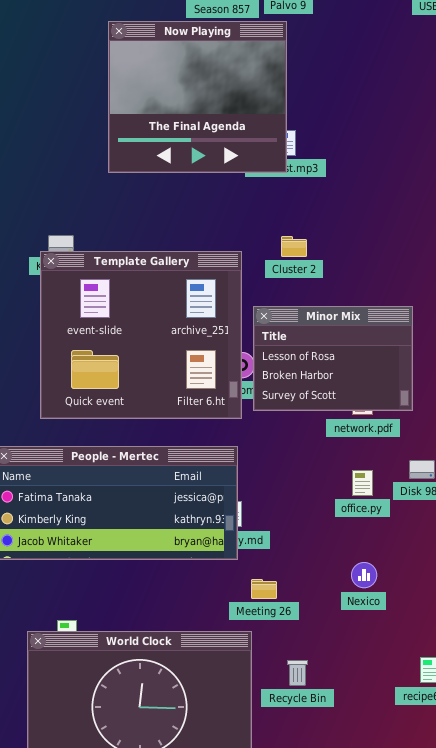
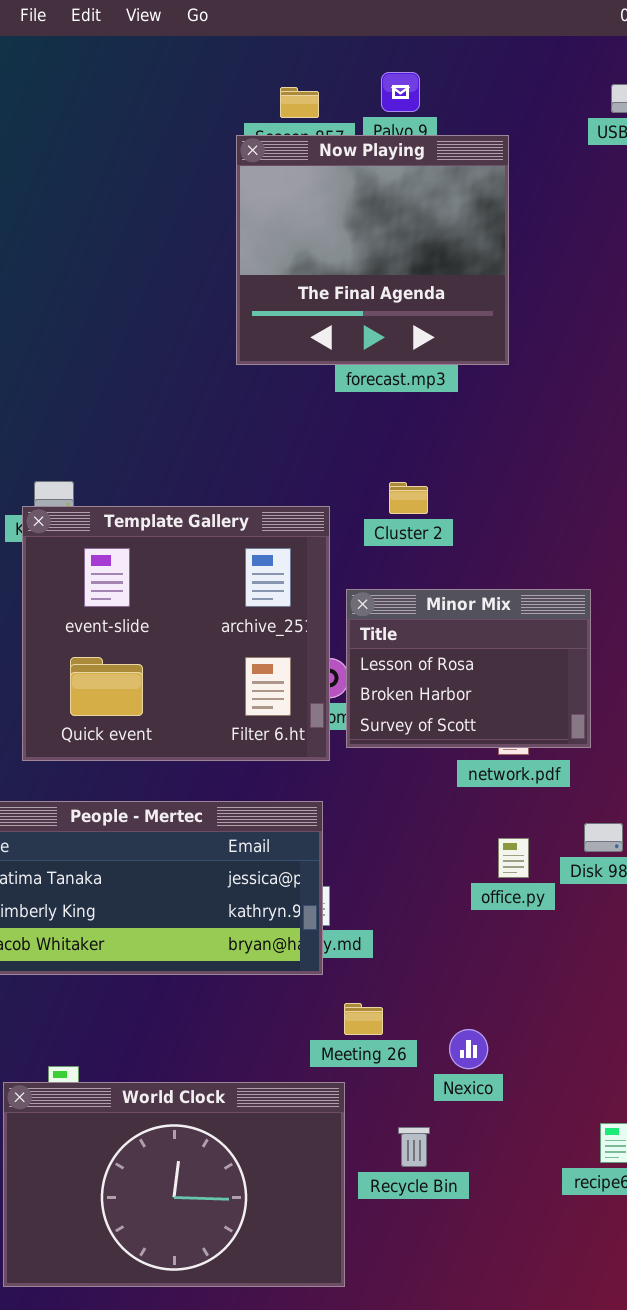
Now Playing: [108,21,287,173] -> [236,135,509,365], moved
Nexico: [351,562,377,588] -> [449,1029,488,1069], moved

